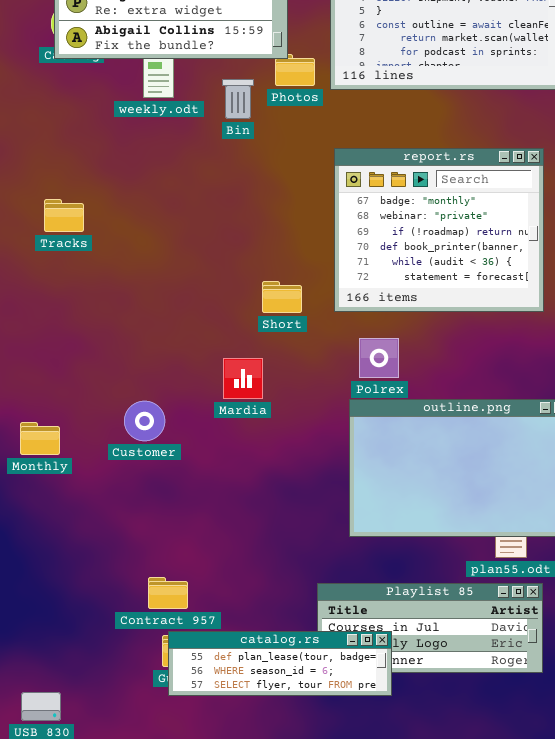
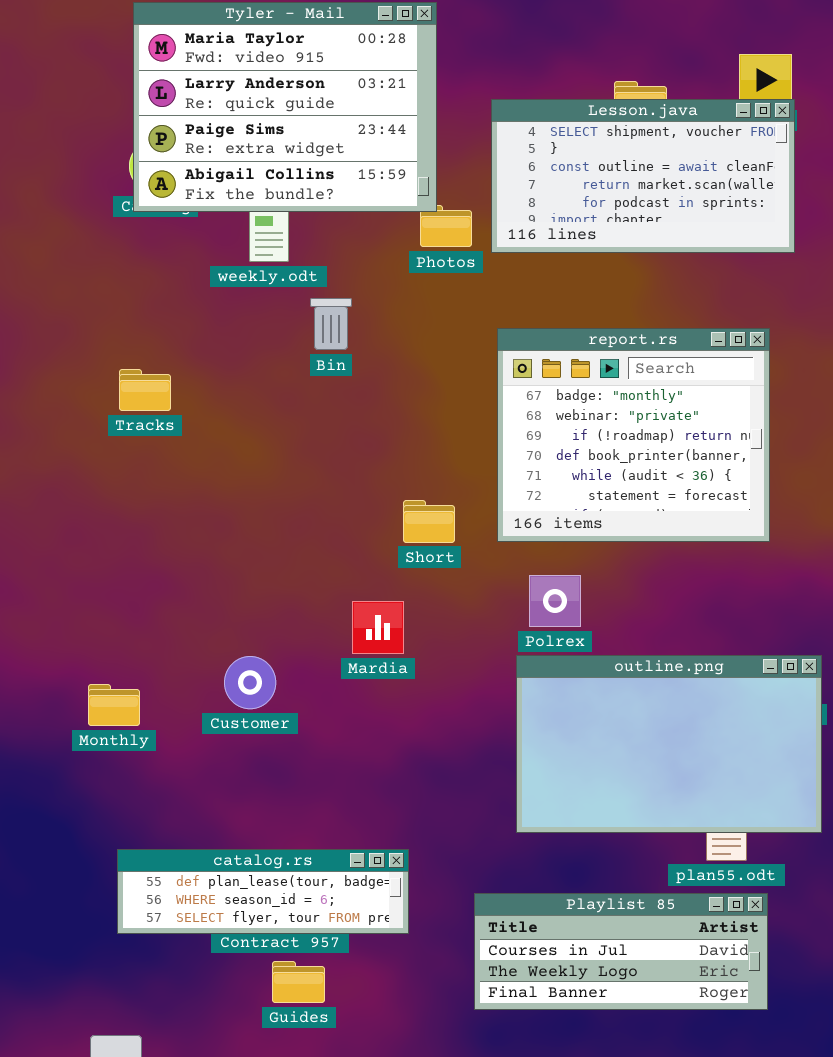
Bin: [222,79,254,119] -> [310,298,352,350], moved
Tracks: [44,199,84,232] -> [119,369,171,411], moved
catalog.rs: [168,631,392,696] -> [117,849,409,934], moved

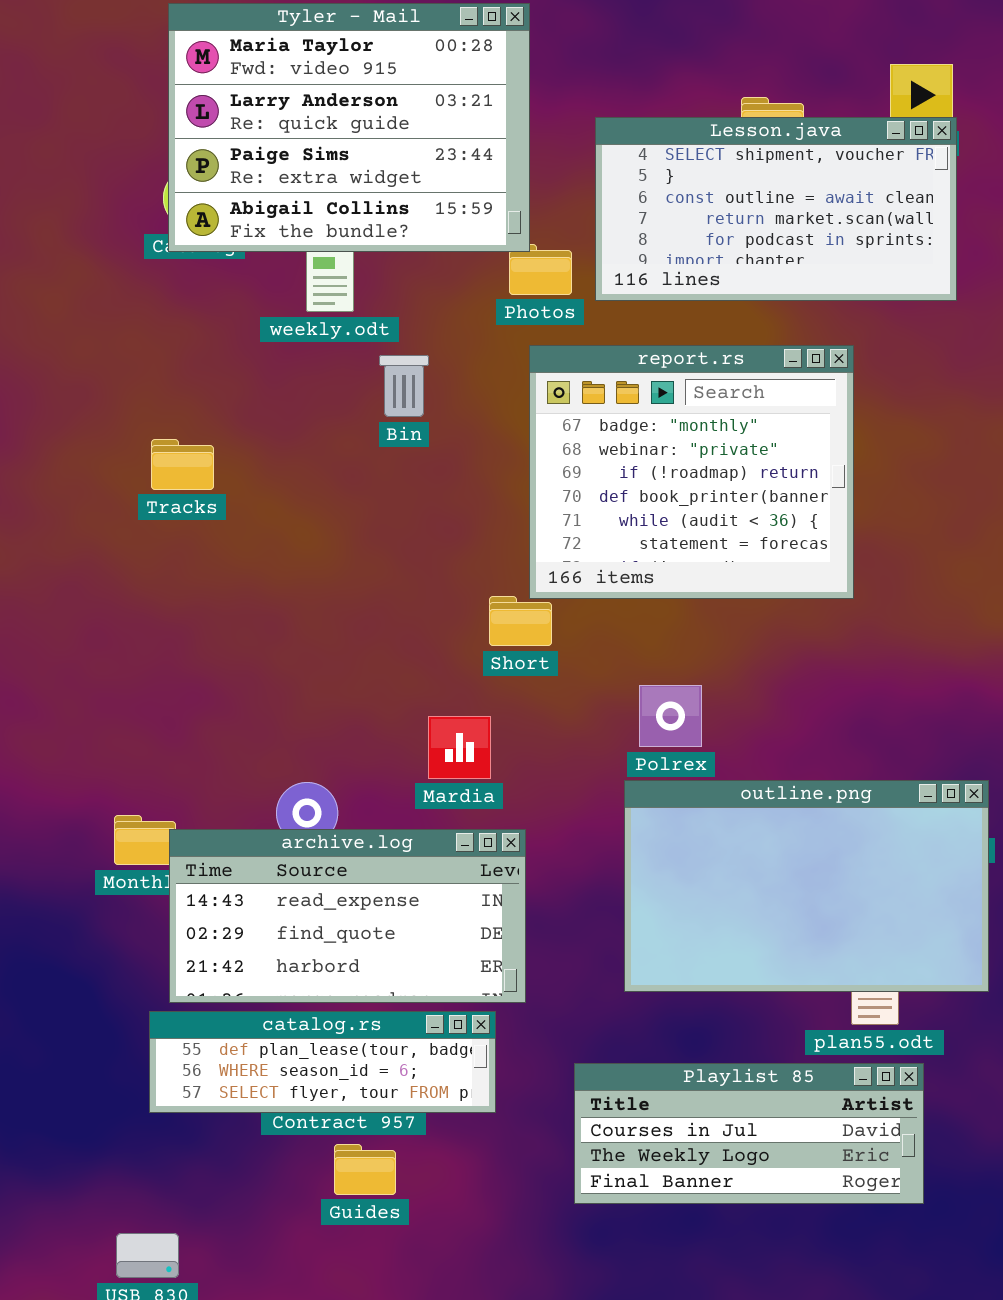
report.rs: [497,328,770,542] -> [529,345,854,599], moved
archive.log: none -> [169,829,526,1003], opened

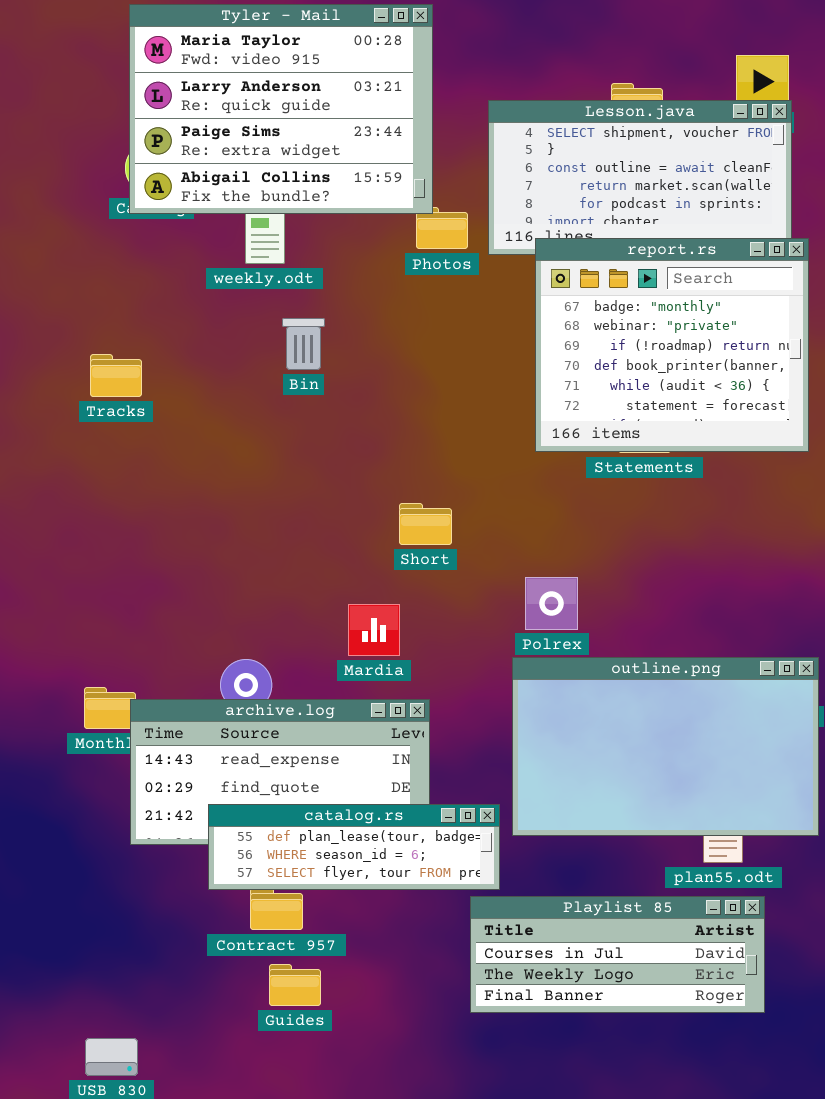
report.rs: [529,345,854,599] -> [535,238,809,452], moved
Bin: [379,355,429,417] -> [282,318,325,370], moved
Tracks: [151,439,214,490] -> [90,354,142,397], moved
catalog.rs: [149,1011,496,1113] -> [208,804,500,890], moved

